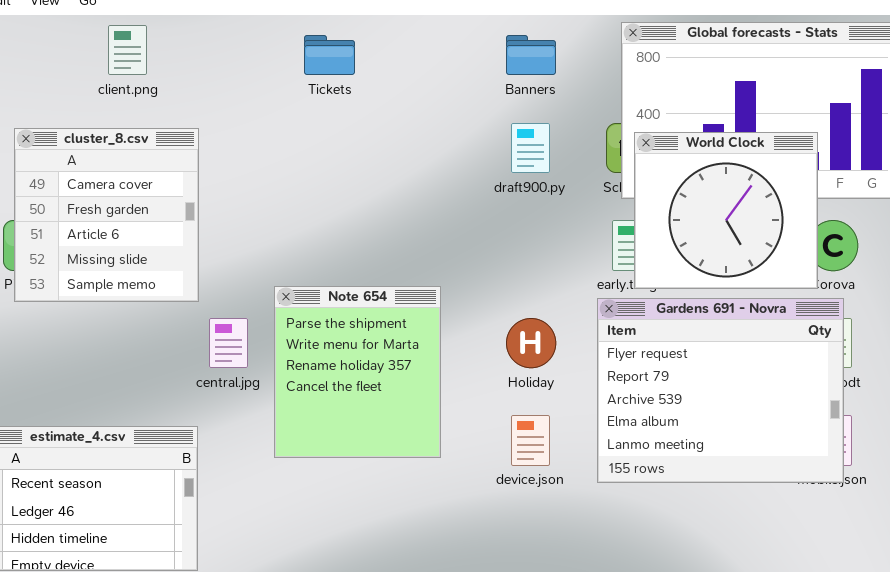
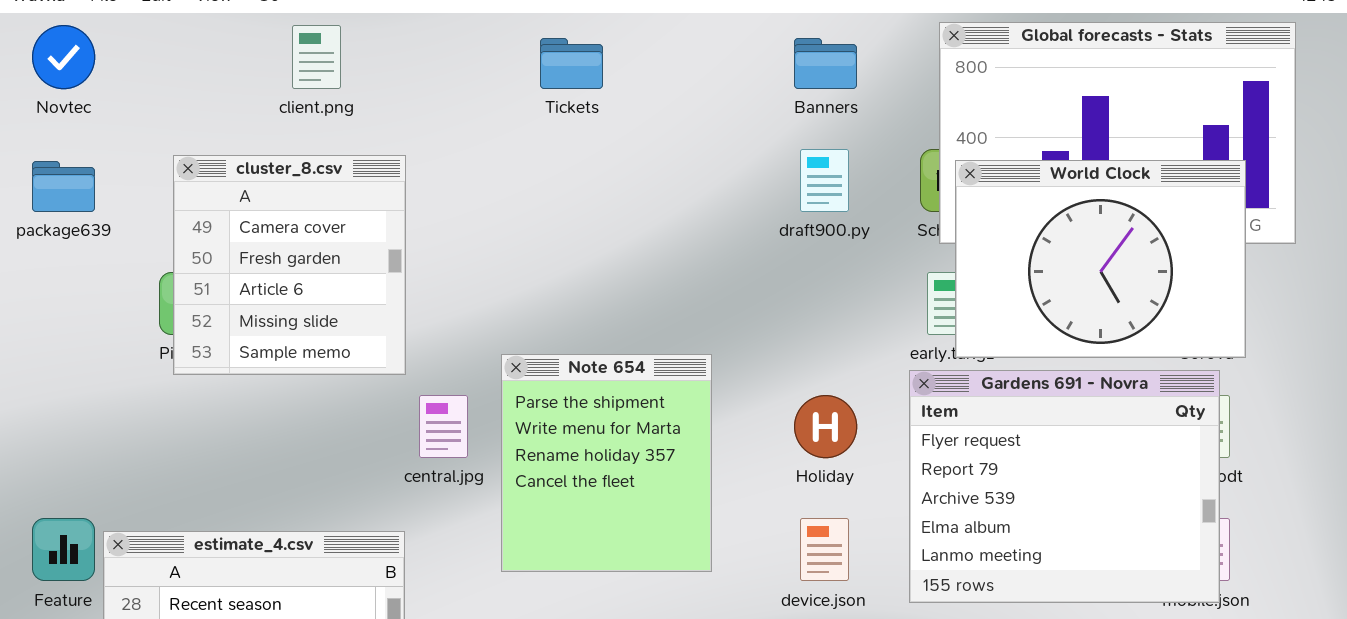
World Clock: [634,132,818,289] -> [955,160,1246,358], resized

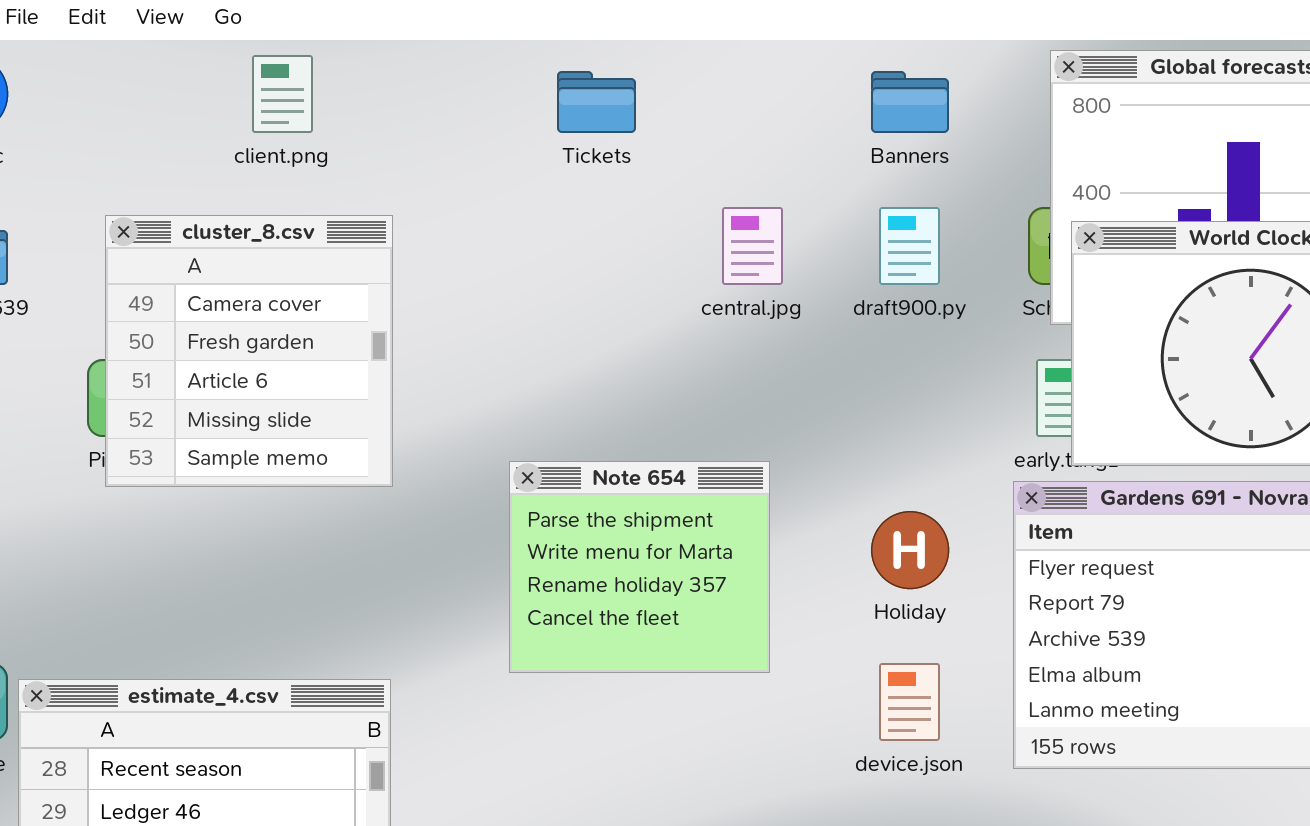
Note 654: [501,354,712,572] -> [509,461,770,673], resized
central.jpg: [419,395,468,458] -> [722,207,783,285], moved

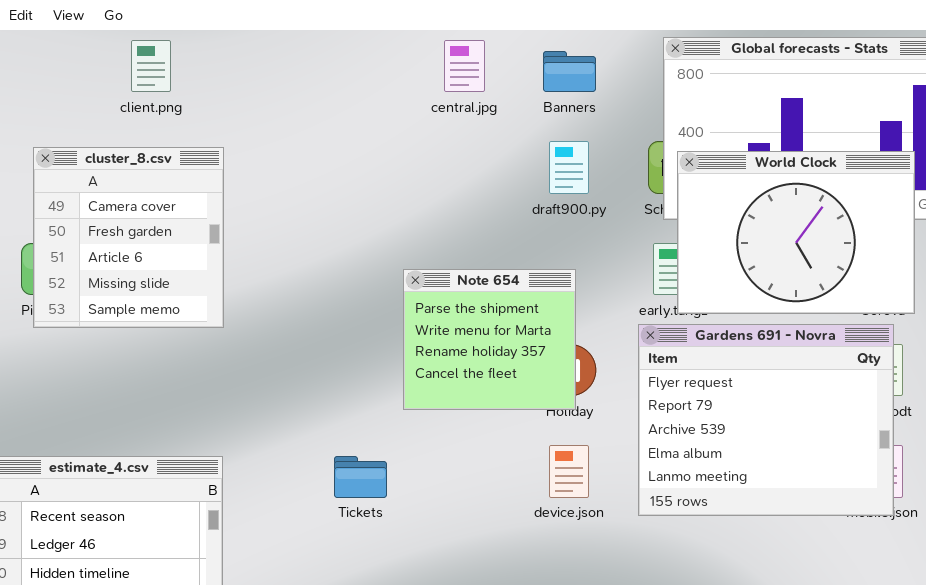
Tickets: [557,71,636,133] -> [334,456,387,498], moved
central.jpg: [722,207,783,285] -> [444,40,485,92], moved
Note 654: [509,461,770,673] -> [403,269,576,410], moved

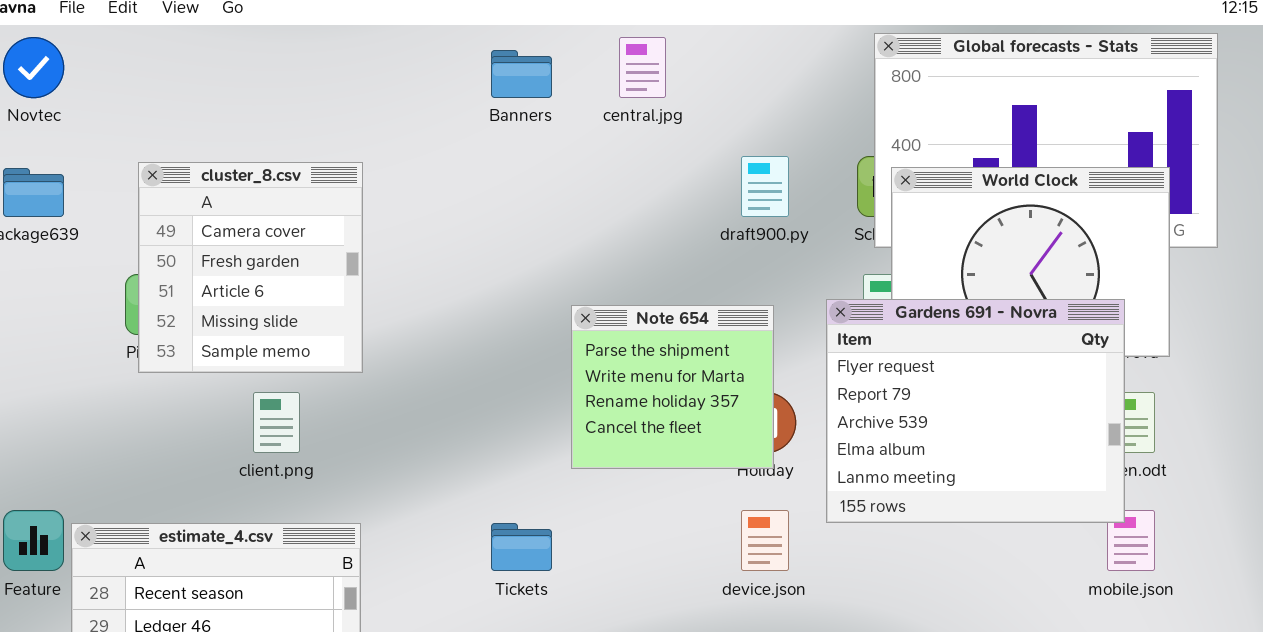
client.png: [131,40,171,92] -> [253,392,300,453], moved
Banners: [543,51,596,92] -> [491,50,552,98], moved
Gardens 691 - Novra: [638,324,894,516] -> [826,299,1125,523], moved

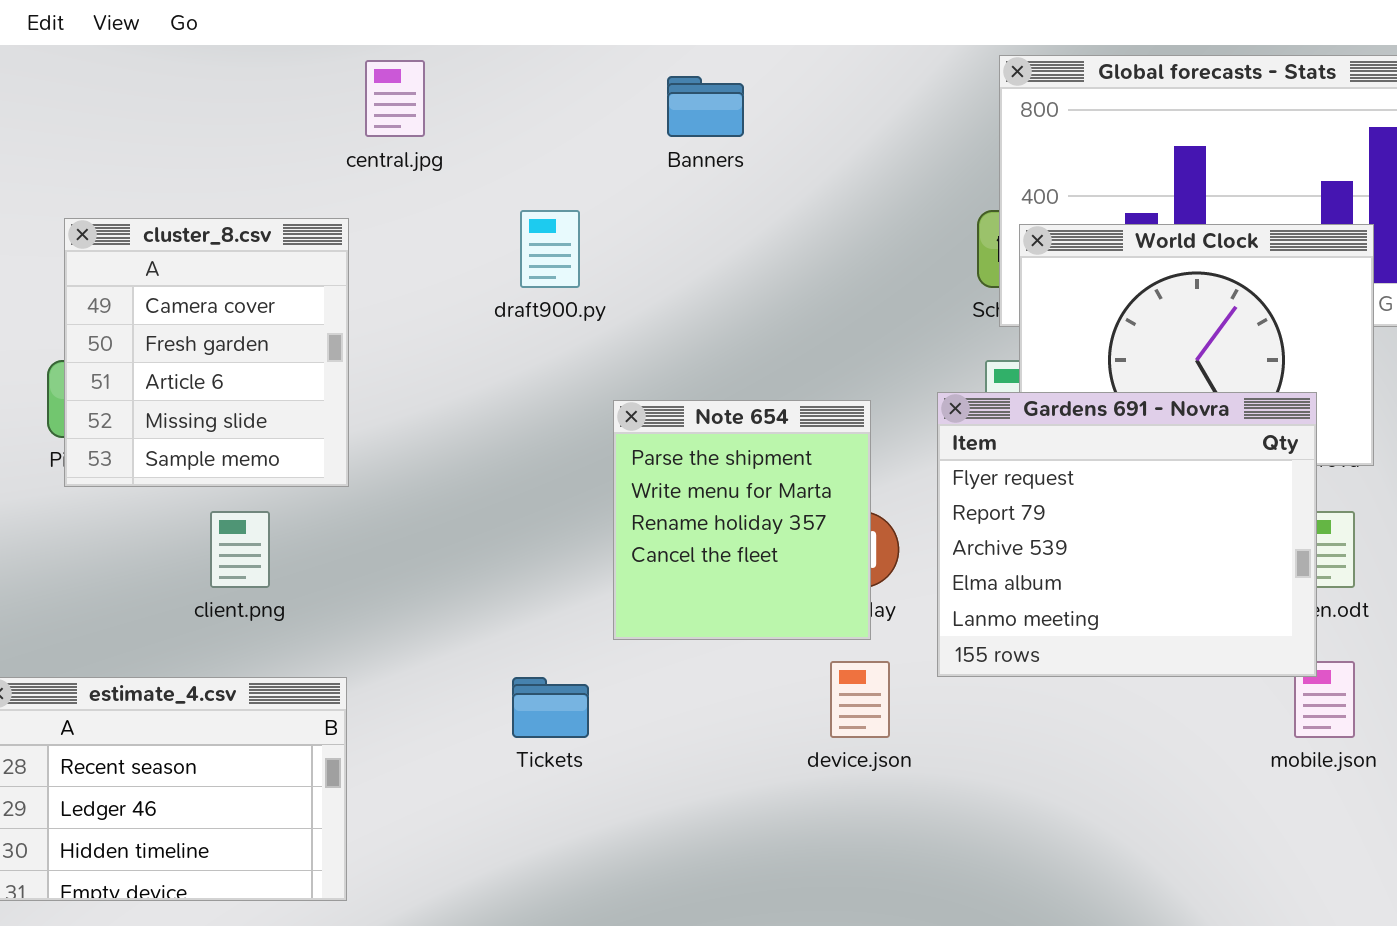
central.jpg: [619,37,666,98] -> [365,60,425,137], moved
Banners: [491,50,552,98] -> [667,76,744,137], moved
draft900.py: [741,156,789,217] -> [520,210,580,288], moved
Note 654: [571,305,774,469] -> [613,400,871,640], resized

